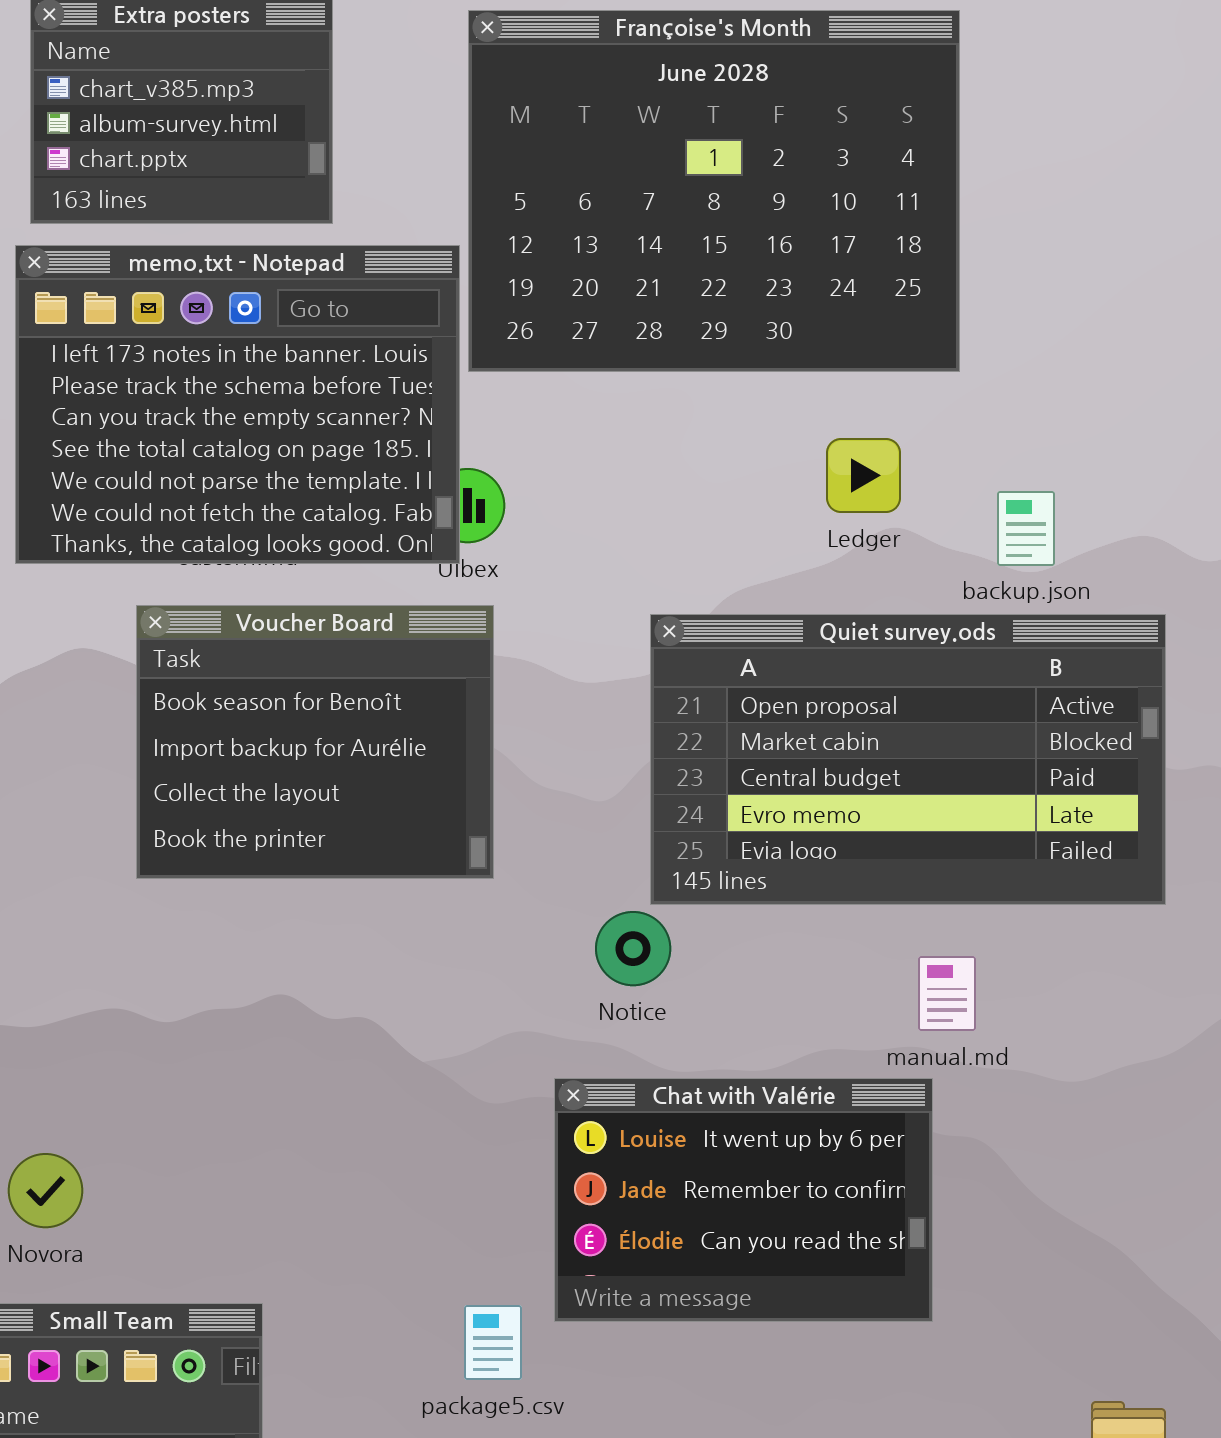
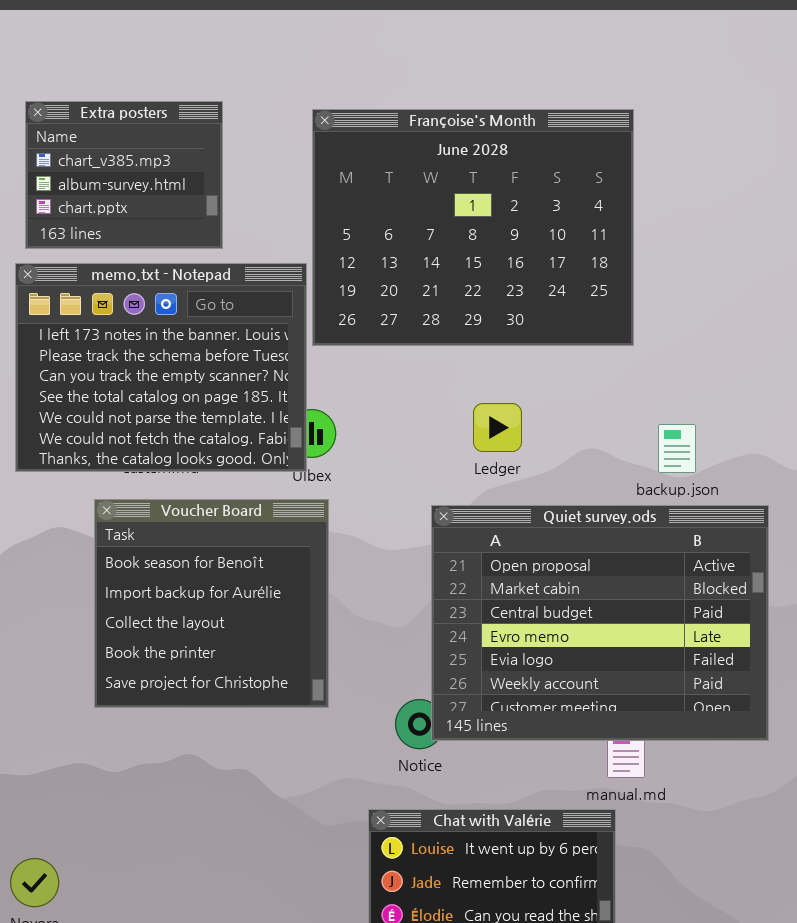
Ledger: [826,438,901,513] -> [473,403,522,452], moved
Voucher Board: [136,605,494,879] -> [94,499,329,708], resized
Quiet survey.ods: [650,614,1166,905] -> [431,505,769,741], resized

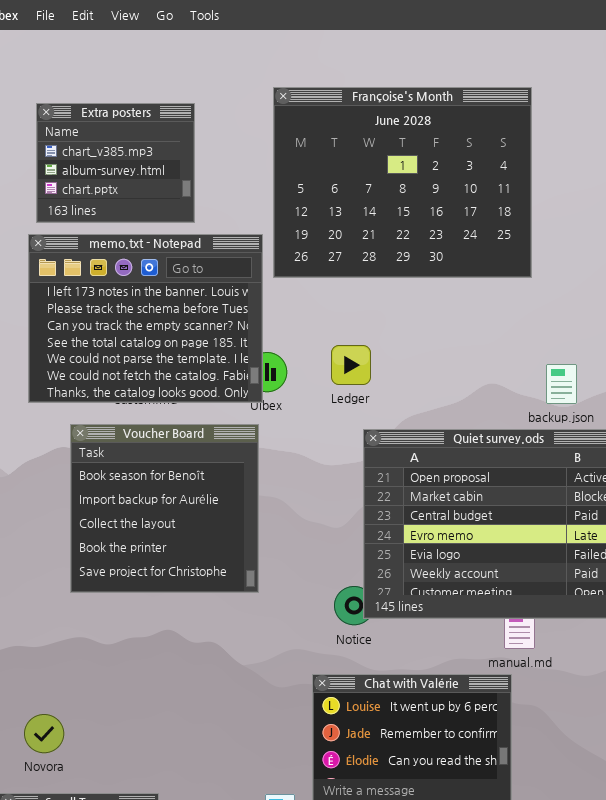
Françoise's Month: [312,109,634,346] -> [273,87,532,278], moved
Ledger: [473,403,522,452] -> [331,345,371,385], moved
Voucher Board: [94,499,329,708] -> [70,424,259,593], moved

